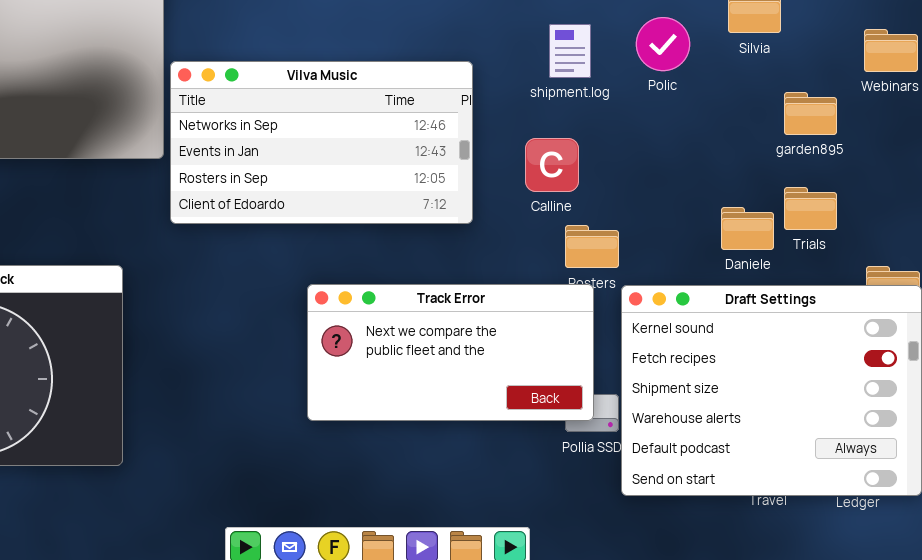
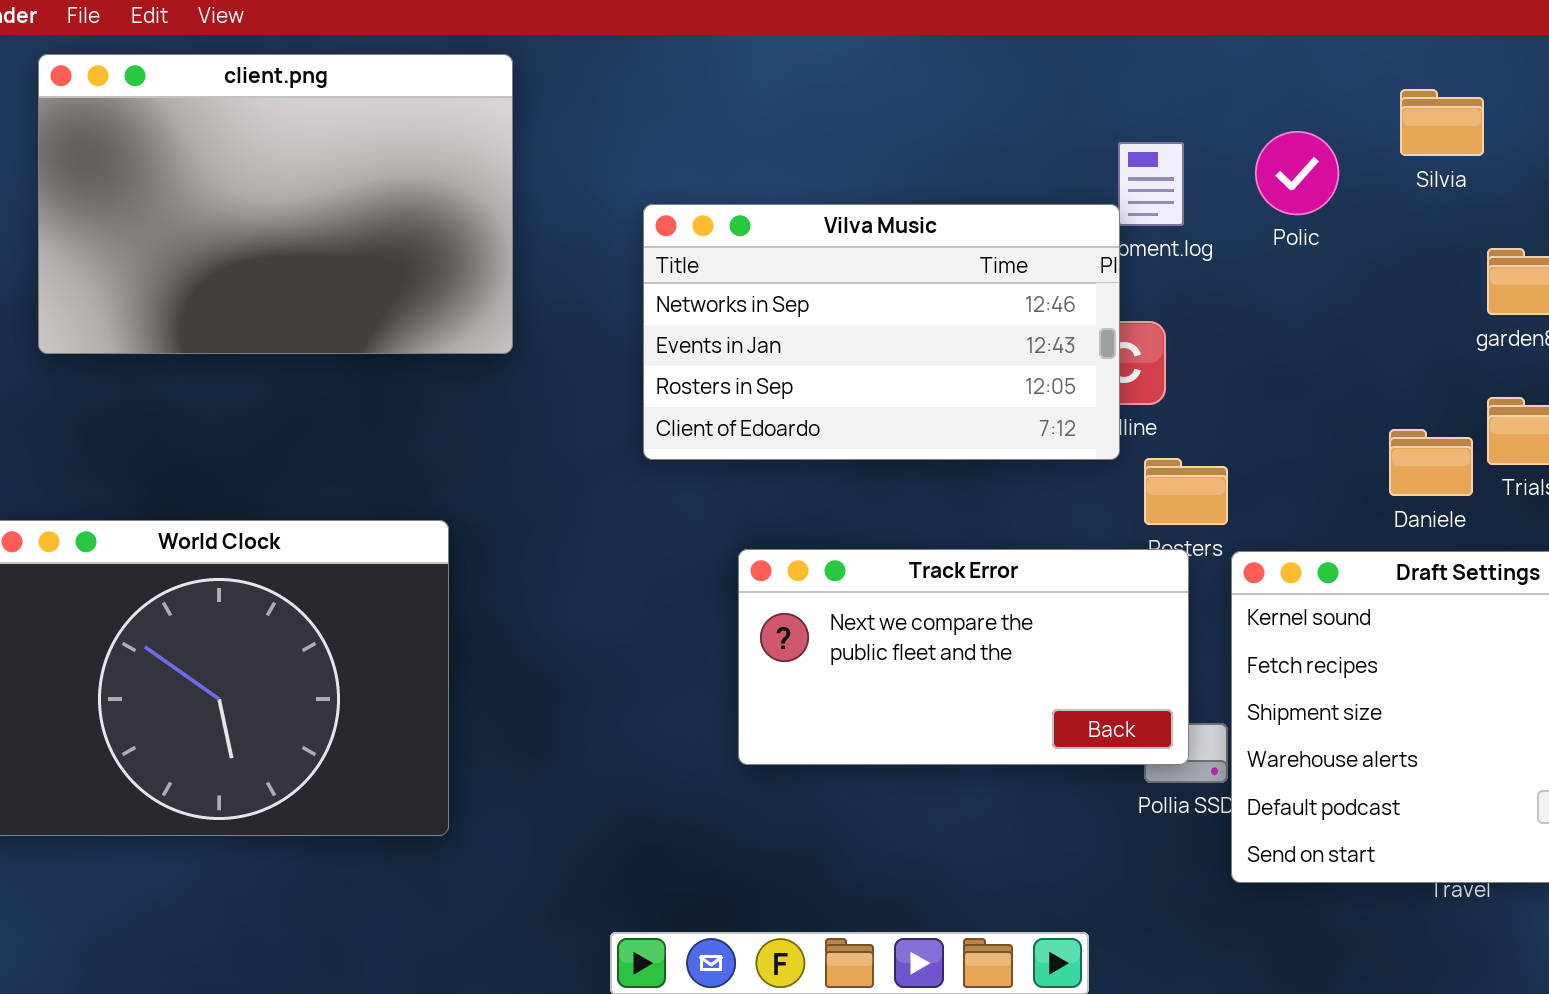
Vilva Music: [170,61,473,224] -> [643,204,1120,460], moved

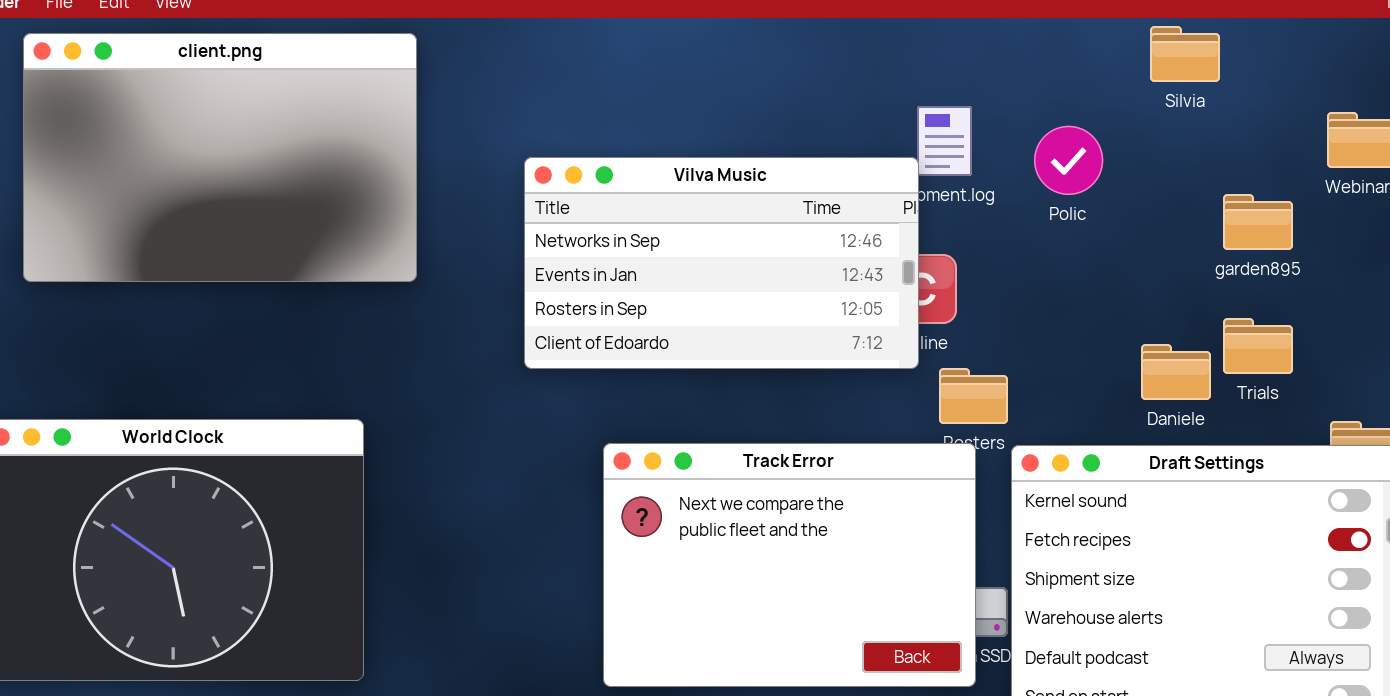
Silvia: [1400,89,1484,156] -> [1150,26,1220,82], moved
Polic: [1255,131,1339,215] -> [1034,126,1103,195], moved
Track Error: [738,549,1189,765] -> [603,443,976,687], resized

